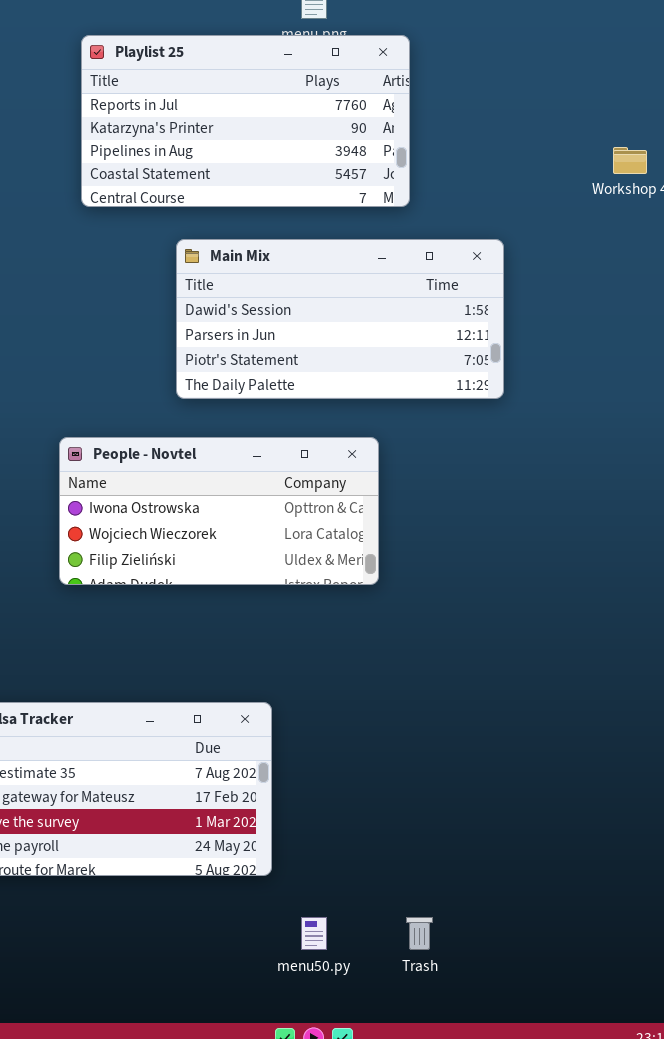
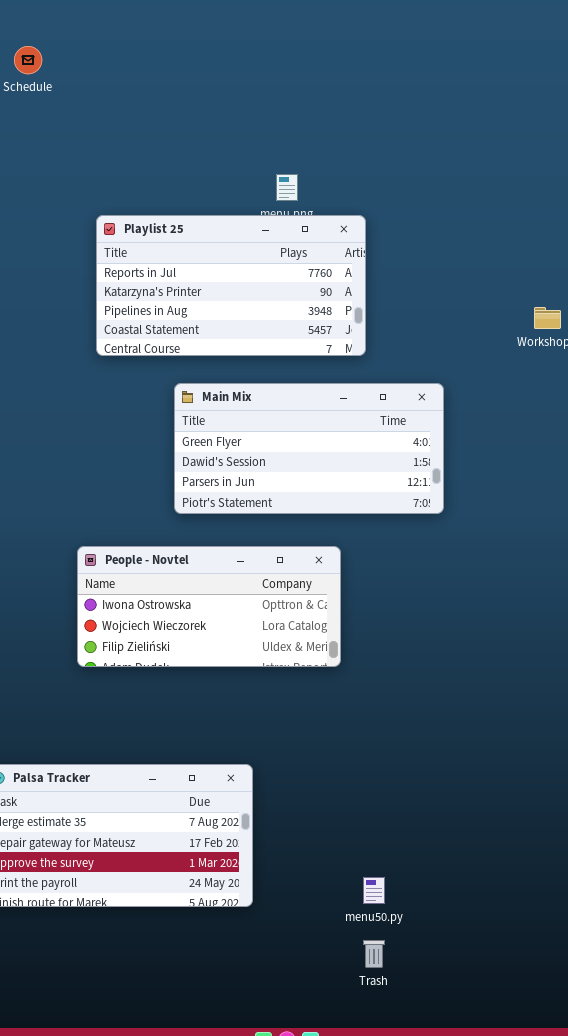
Main Mix: [176,239,504,399] -> [174,383,444,514], scrolled up 1 row
menu50.py: [301,917,327,950] -> [363,877,385,904], moved

